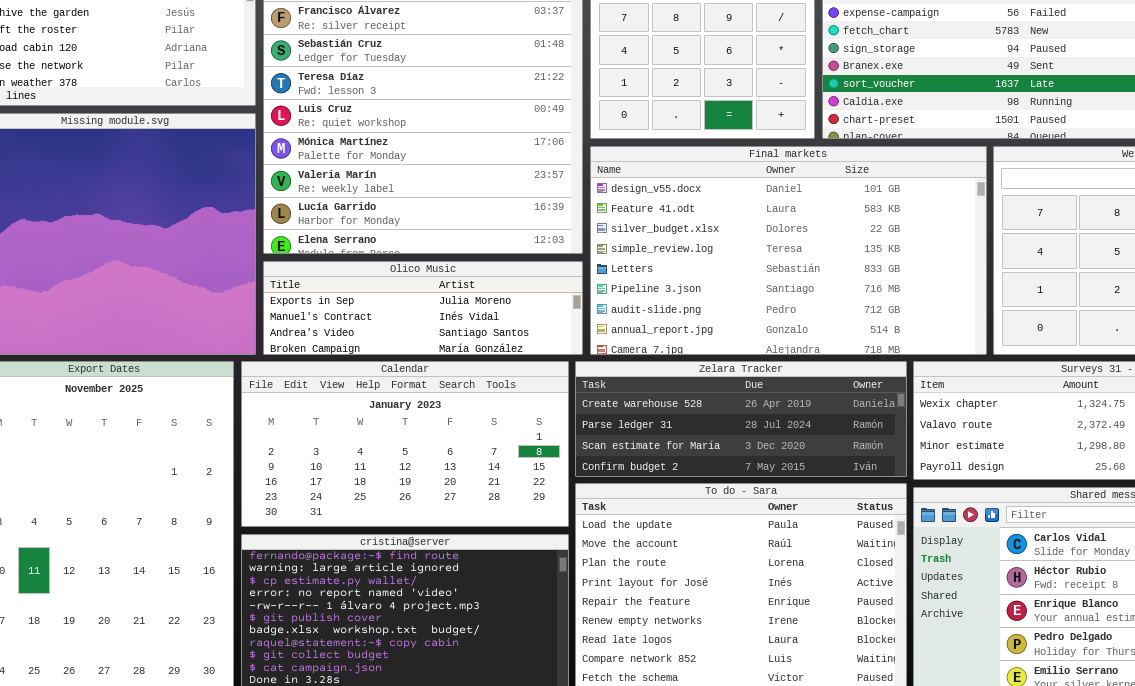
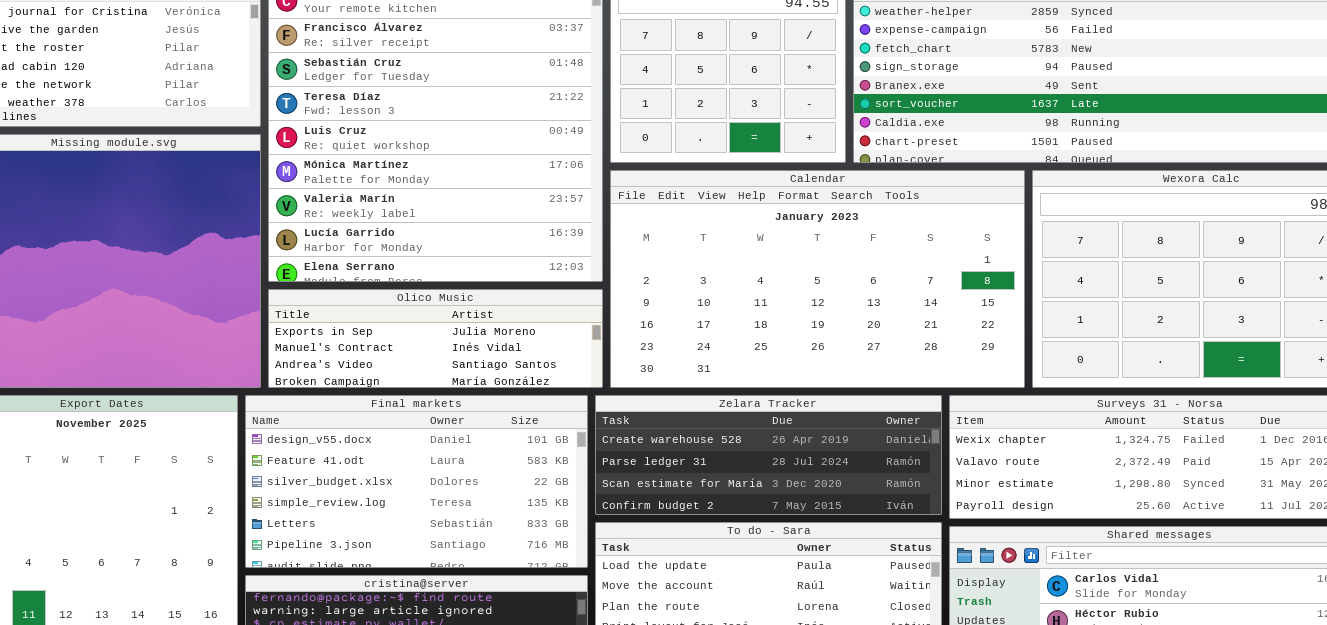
Final markets: [590,146,987,355] -> [245,395,588,568], moved, resized
Calendar: [241,361,569,527] -> [610,170,1025,388], moved, resized

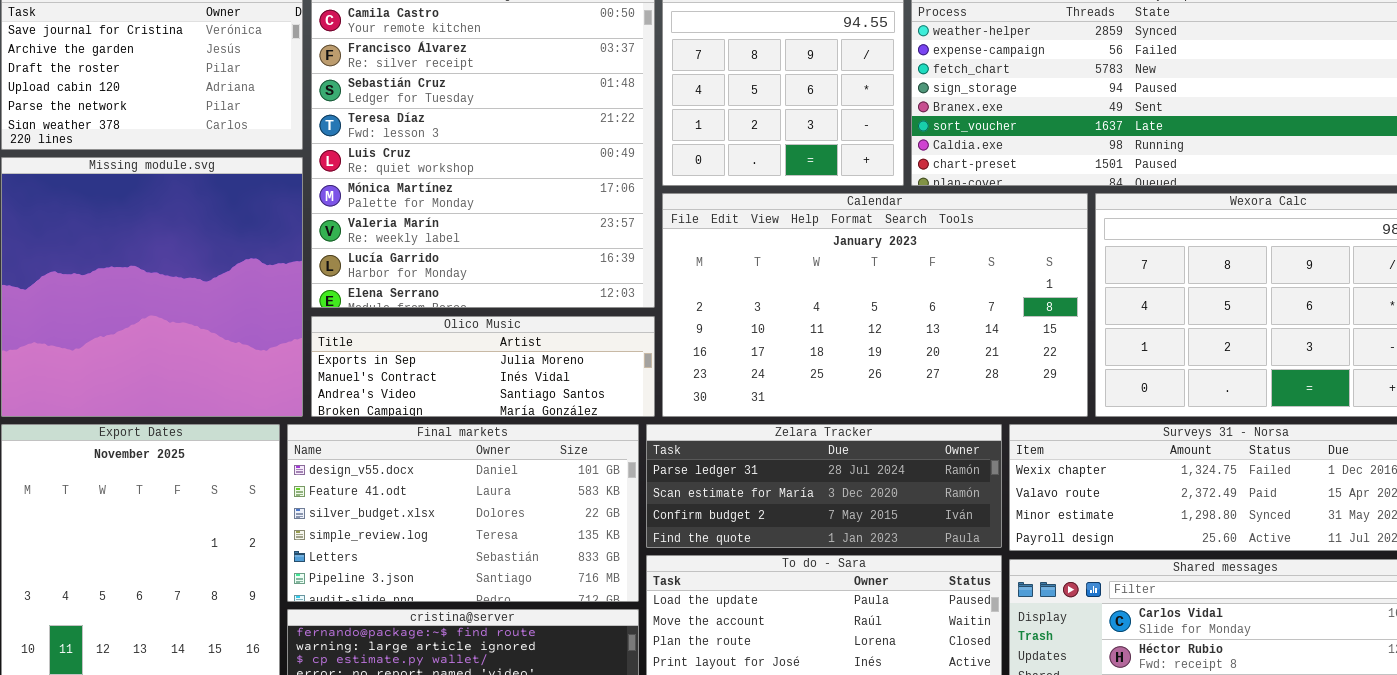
Zelara Tracker: [595,395,942,515] -> [646,424,1002,548], scrolled down 1 row

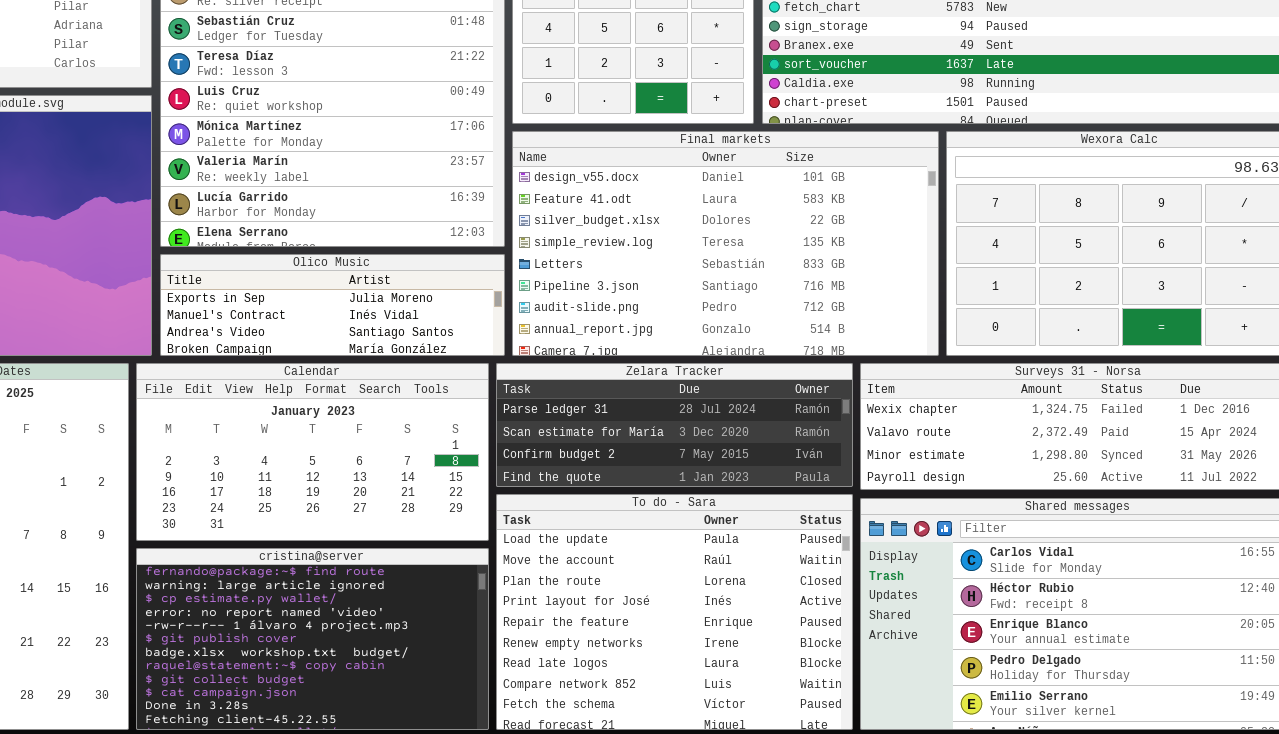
Calendar: [662,193,1088,417] -> [136,363,489,541], moved, resized
Final markets: [287,424,639,602] -> [512,131,939,356], moved, resized

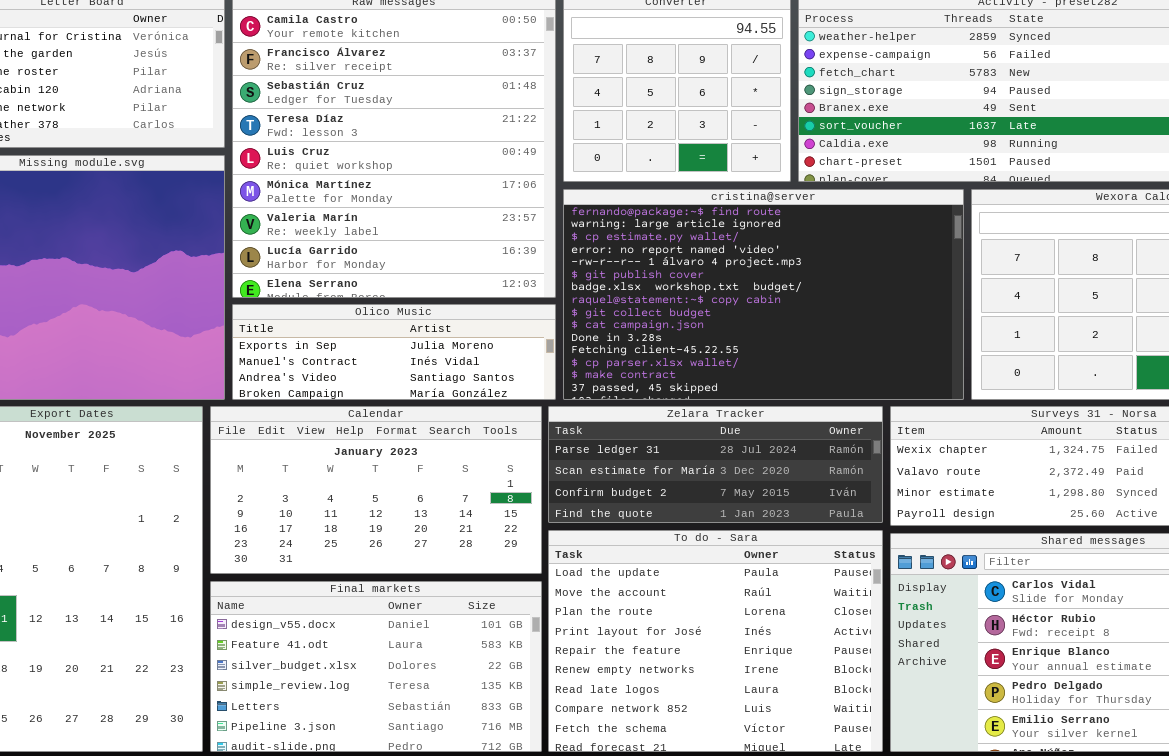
Final markets: [512,131,939,356] -> [210,581,542,752], moved, resized
cristina@server: [136,548,489,730] -> [563,189,964,400], moved, resized

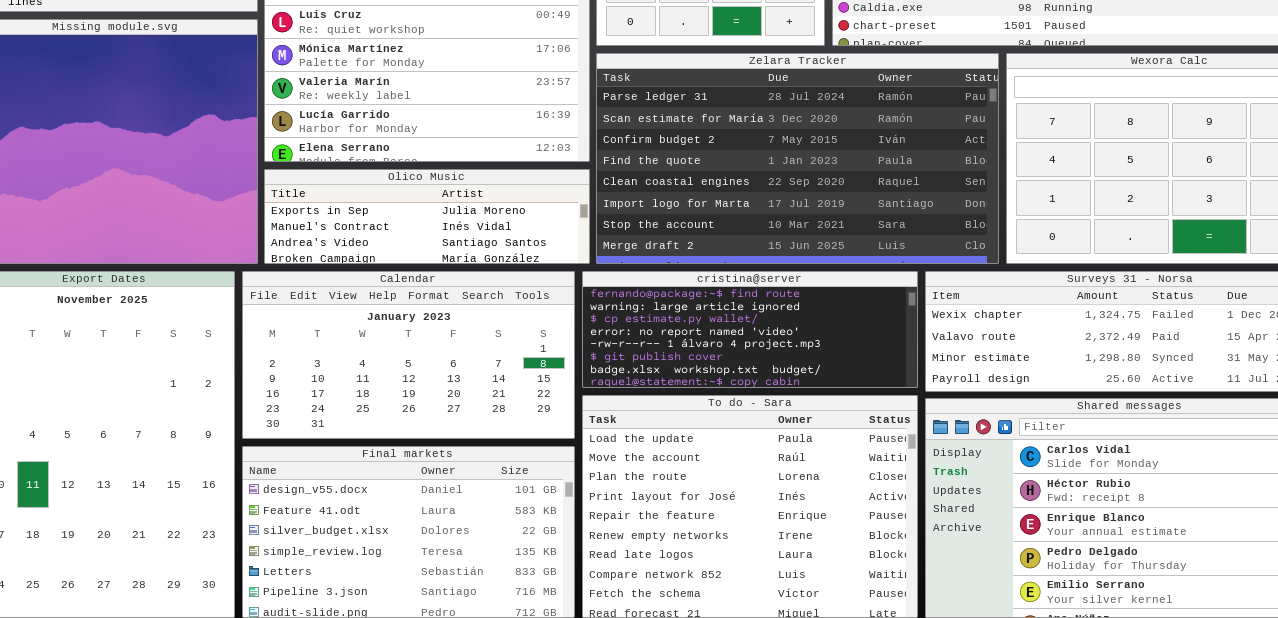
cristina@server: [563,189,964,400] -> [582,271,918,388], moved, resized
Zelara Tracker: [548,406,883,523] -> [596,53,999,264], moved, resized

